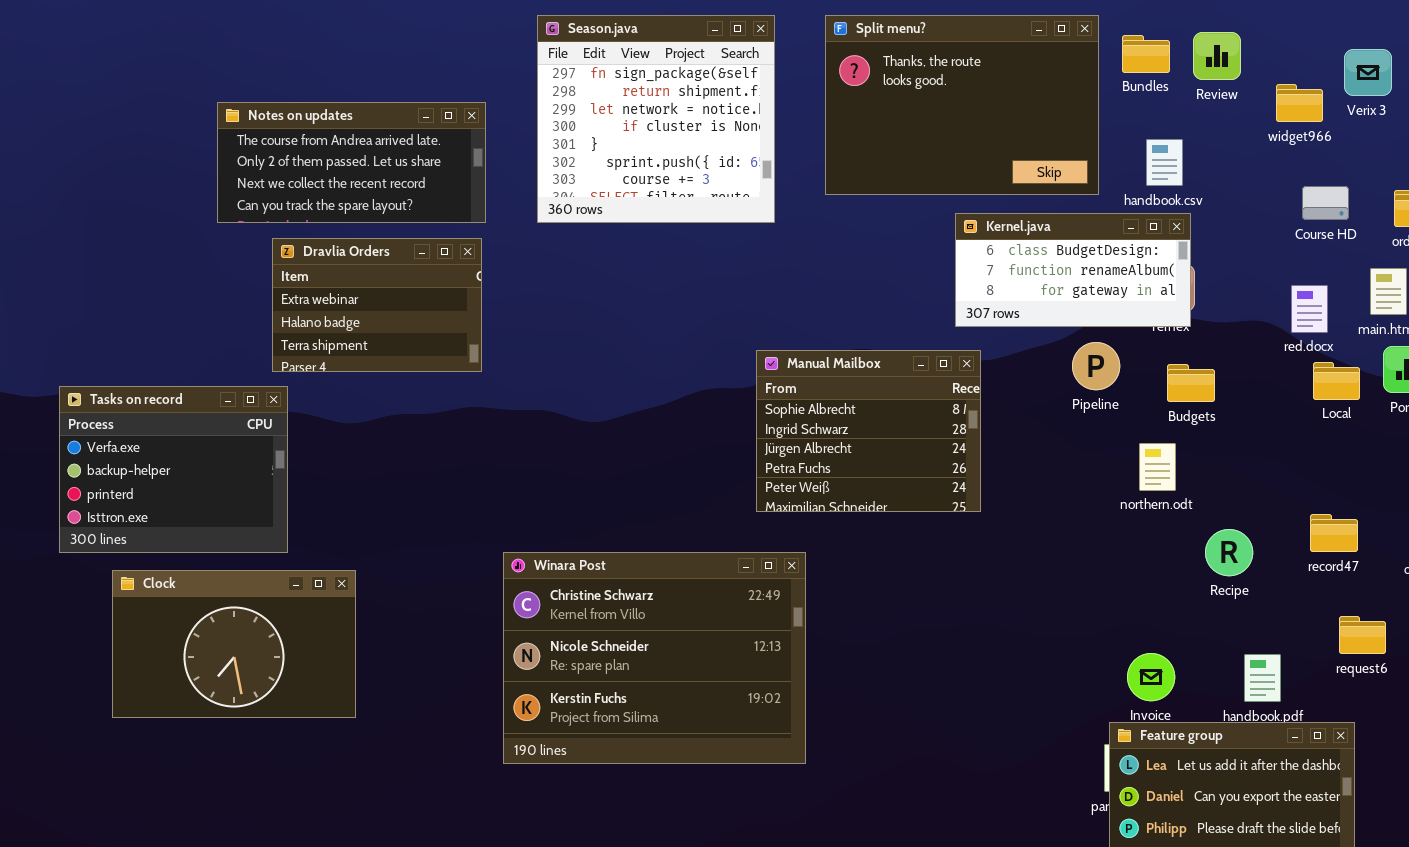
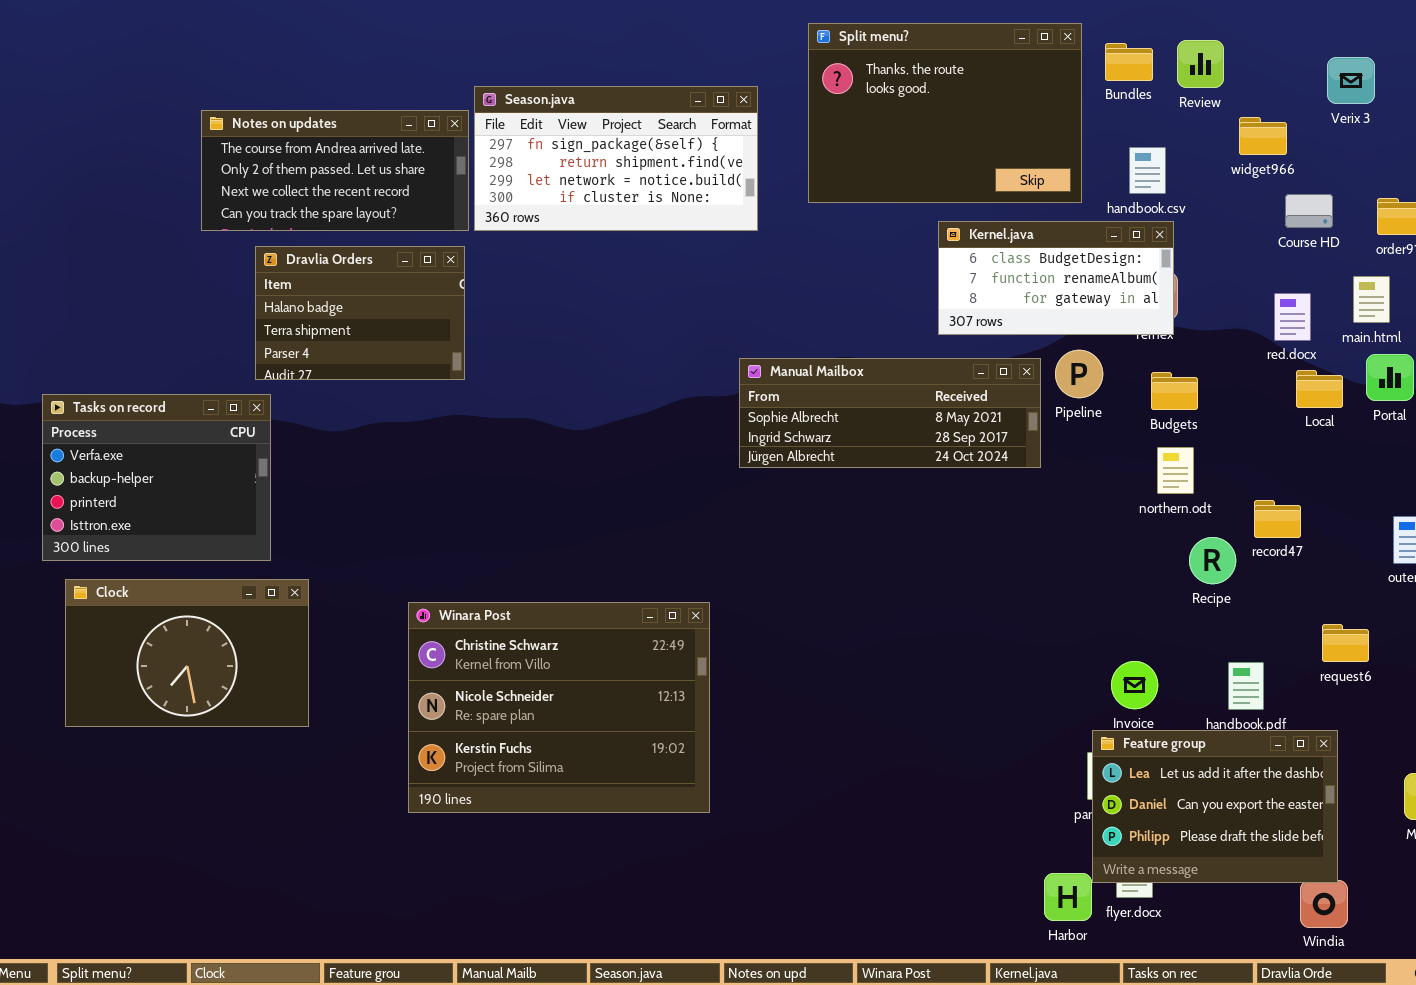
Season.java: [537,15,775,223] -> [474,86,758,231], resized
widget966: [1276,84,1323,122] -> [1239,117,1287,155], moved
Dravlia Orders: [272,238,482,372] -> [255,246,465,380], scrolled down 1 row
Manual Mailbox: [756,350,981,512] -> [739,358,1041,468], resized
northern.odt: [1139,443,1176,491] -> [1157,447,1194,494], moved
record47: [1310,514,1358,552] -> [1254,500,1301,538], moved
Winara Post: [503,552,806,764] -> [408,602,710,813], moved
Clock: [112,570,356,718] -> [65,579,309,727], moved

